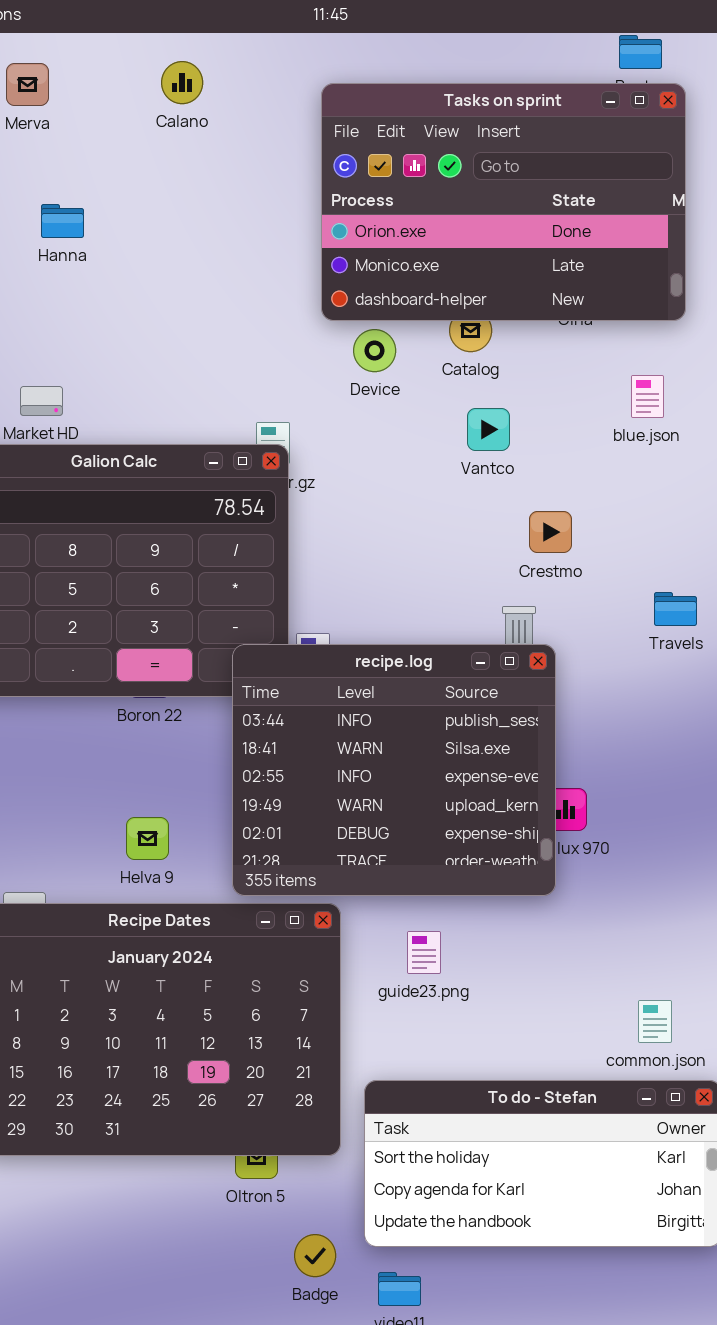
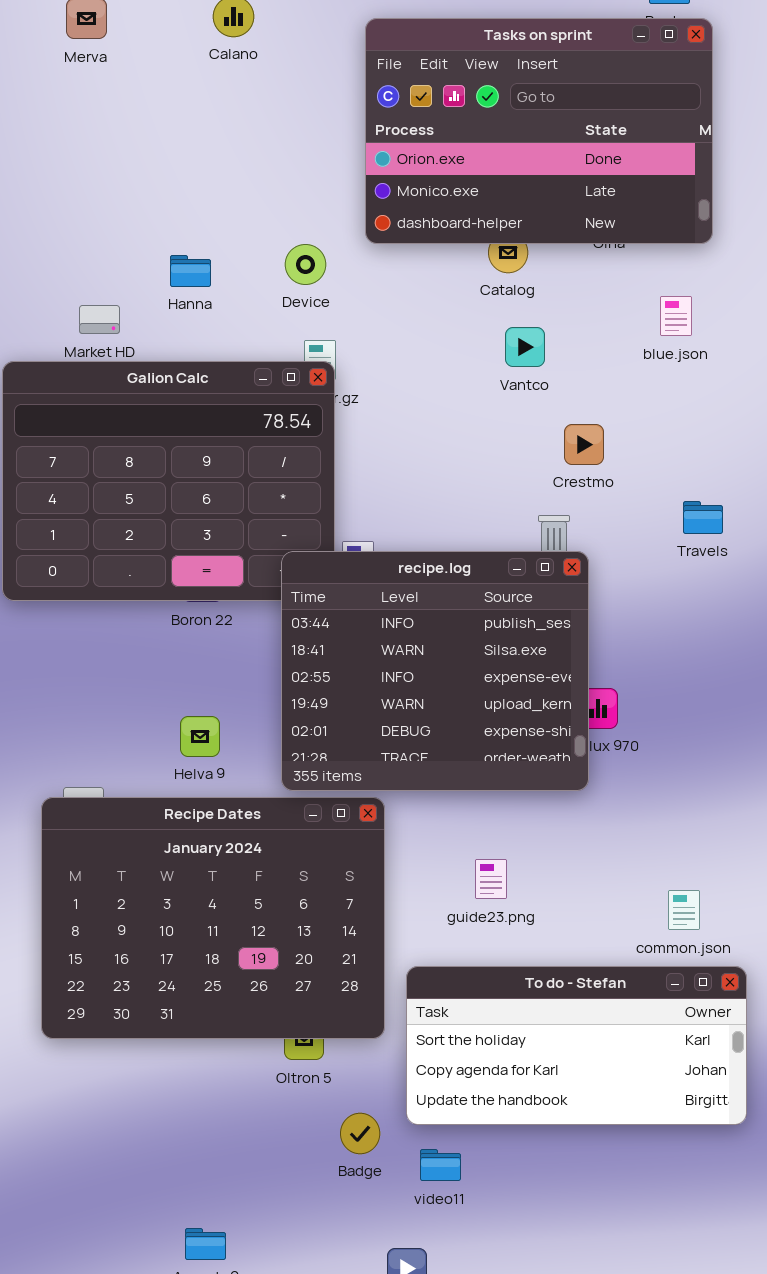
Hanna: [41,204,84,238] -> [170,255,211,287], moved
Device: [353,329,396,372] -> [285,244,326,285], moved
guide23.png: [407,931,441,974] -> [475,859,507,899], moved

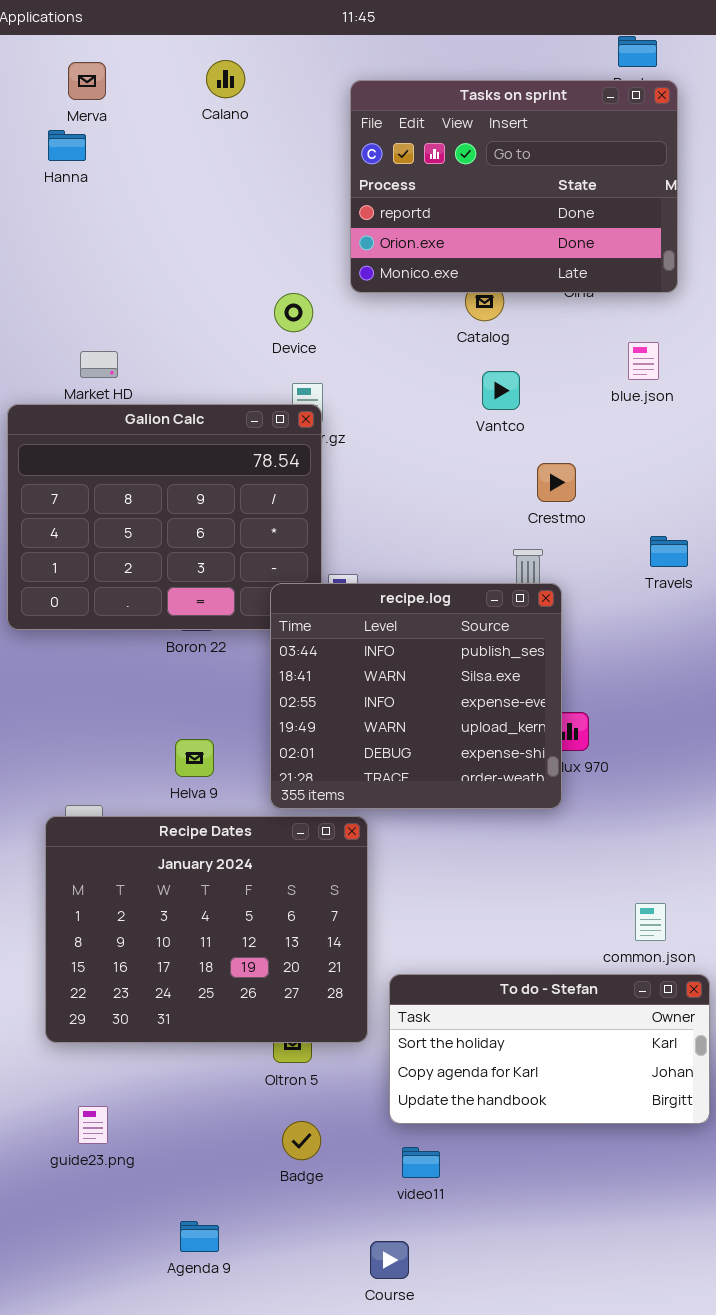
Tasks on sprint: [365,18,713,244] -> [350,80,678,293], scrolled up 1 row
Hanna: [170,255,211,287] -> [48,130,86,161], moved
guide23.png: [475,859,507,899] -> [78,1106,108,1144], moved
Badge: [340,1113,380,1154] -> [282,1121,321,1160], moved

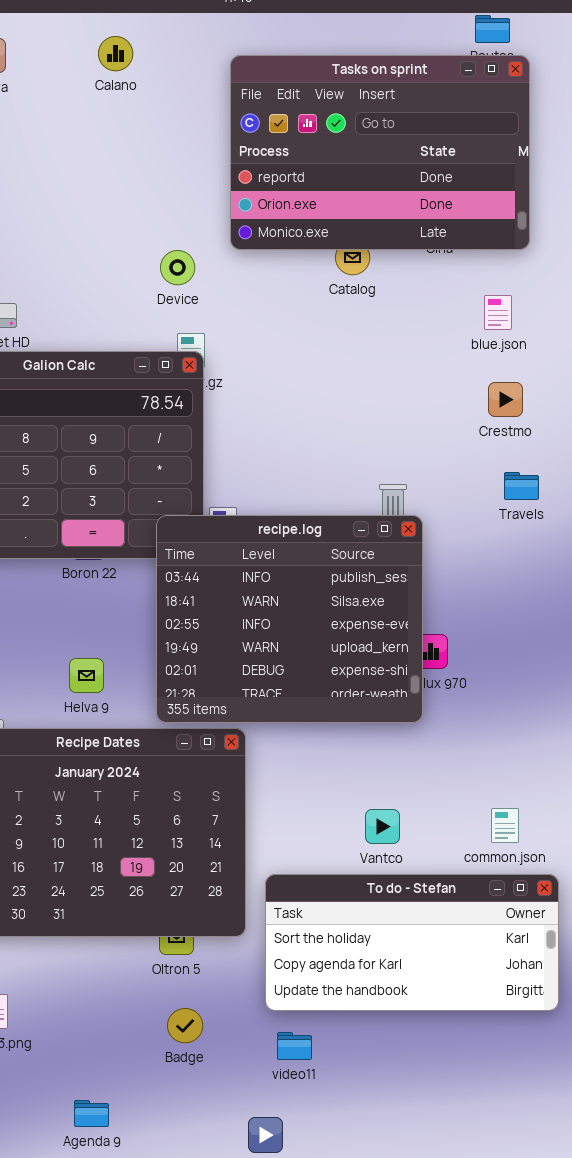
Vantco: [482,371,520,410] -> [365,809,400,844], moved
Crestmo: [537,463,576,502] -> [488,382,523,417], moved

